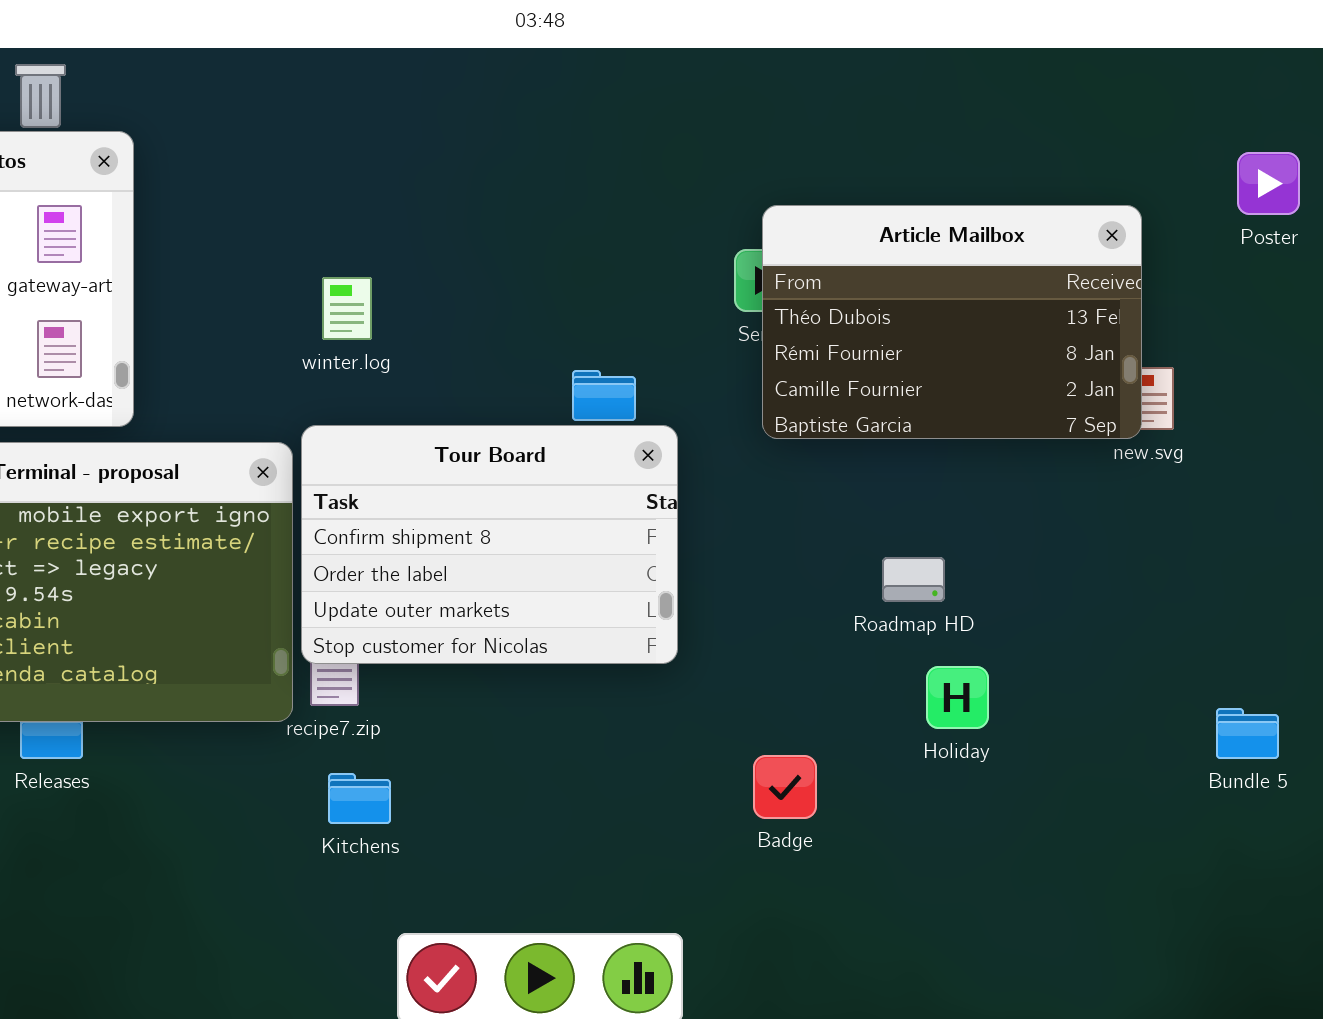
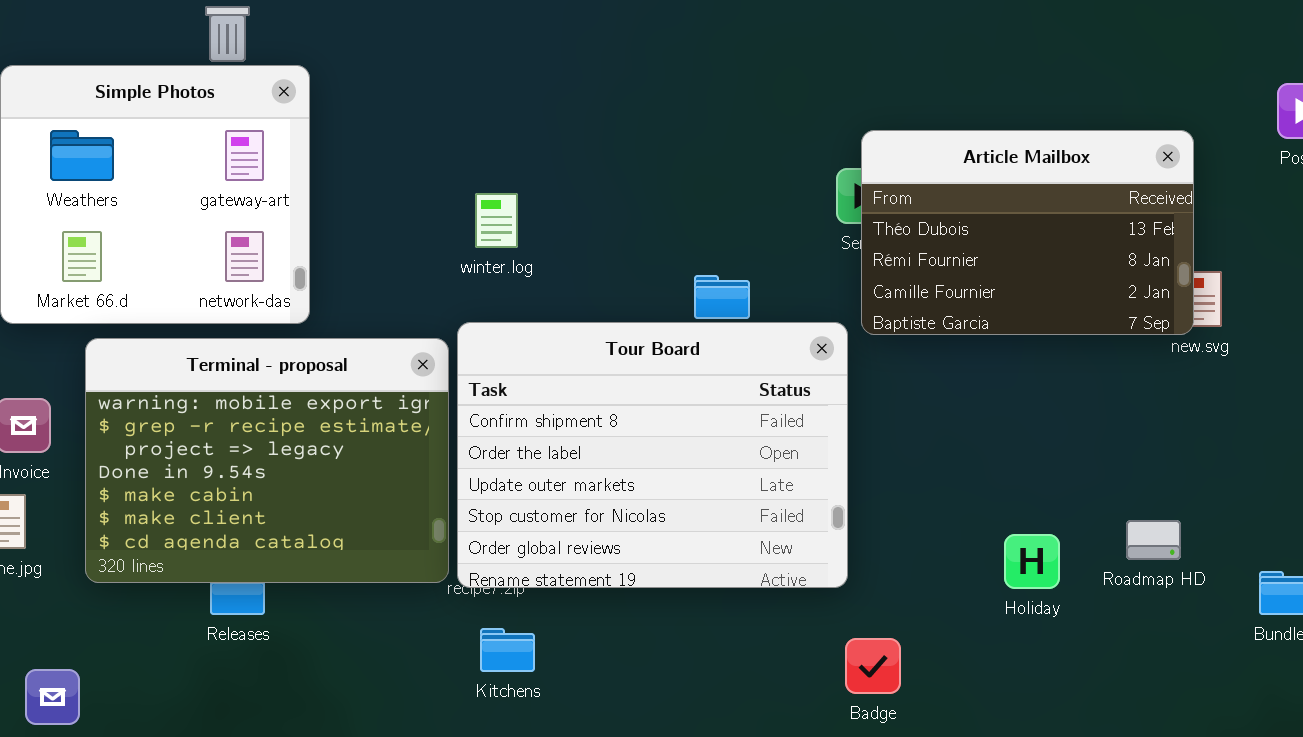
Tour Board: [301,425,678,664] -> [457,322,848,588], resized
Roadmap HD: [882,557,945,602] -> [1126,520,1181,560], moved
Badge: [753,755,817,819] -> [845,638,901,694], moved

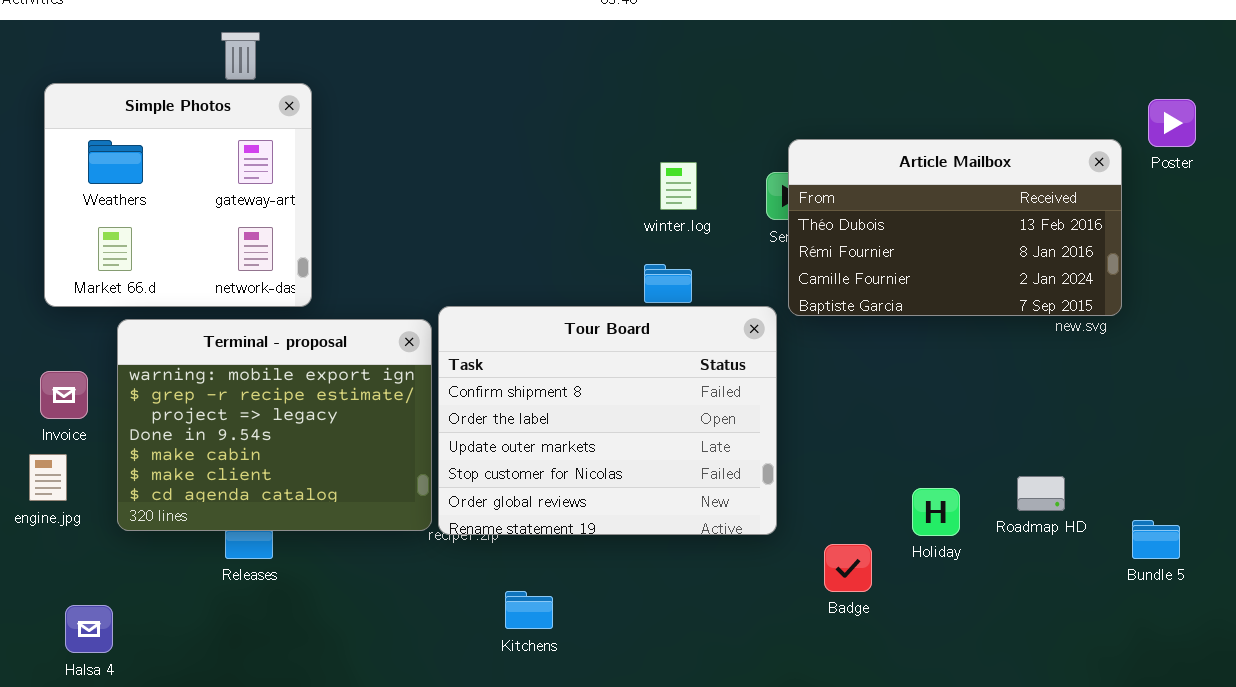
Article Mailbox: [861,130,1194,335] -> [788,139,1122,316], resized
winter.log: [475,193,518,248] -> [660,162,697,210], moved
Kitchens: [480,628,535,672] -> [505,591,553,629], moved
Badge: [845,638,901,694] -> [824,544,872,592], moved

